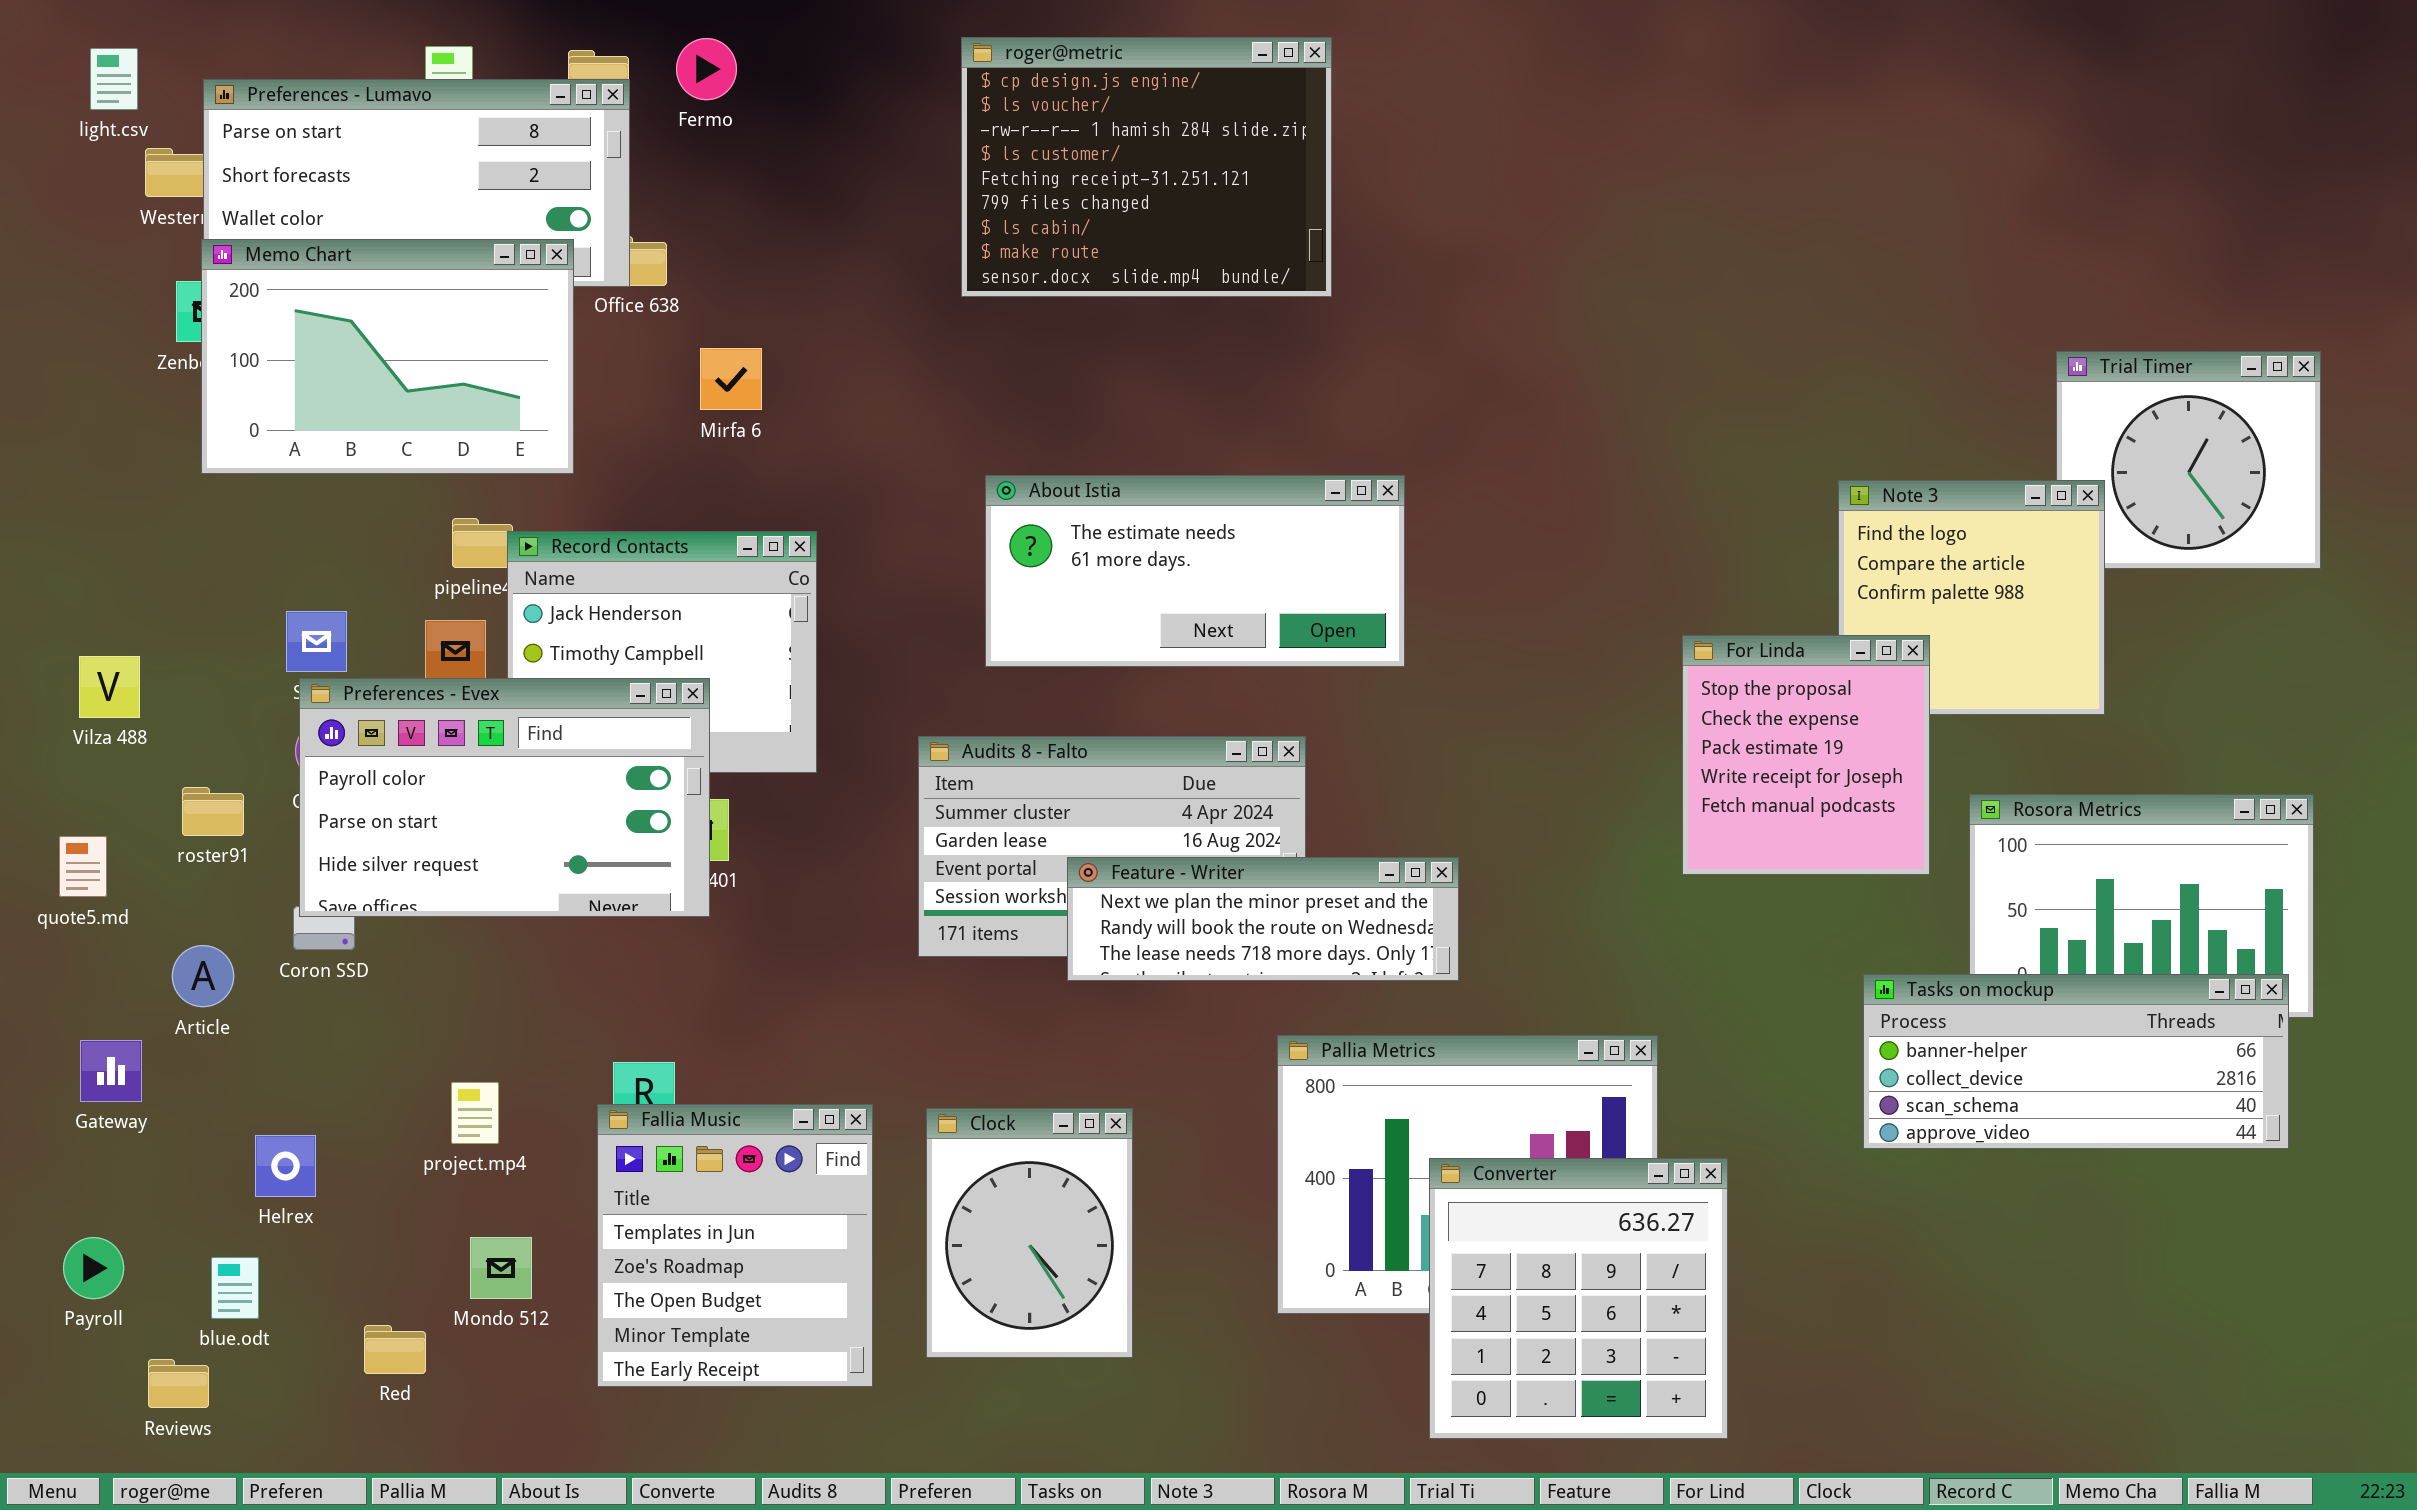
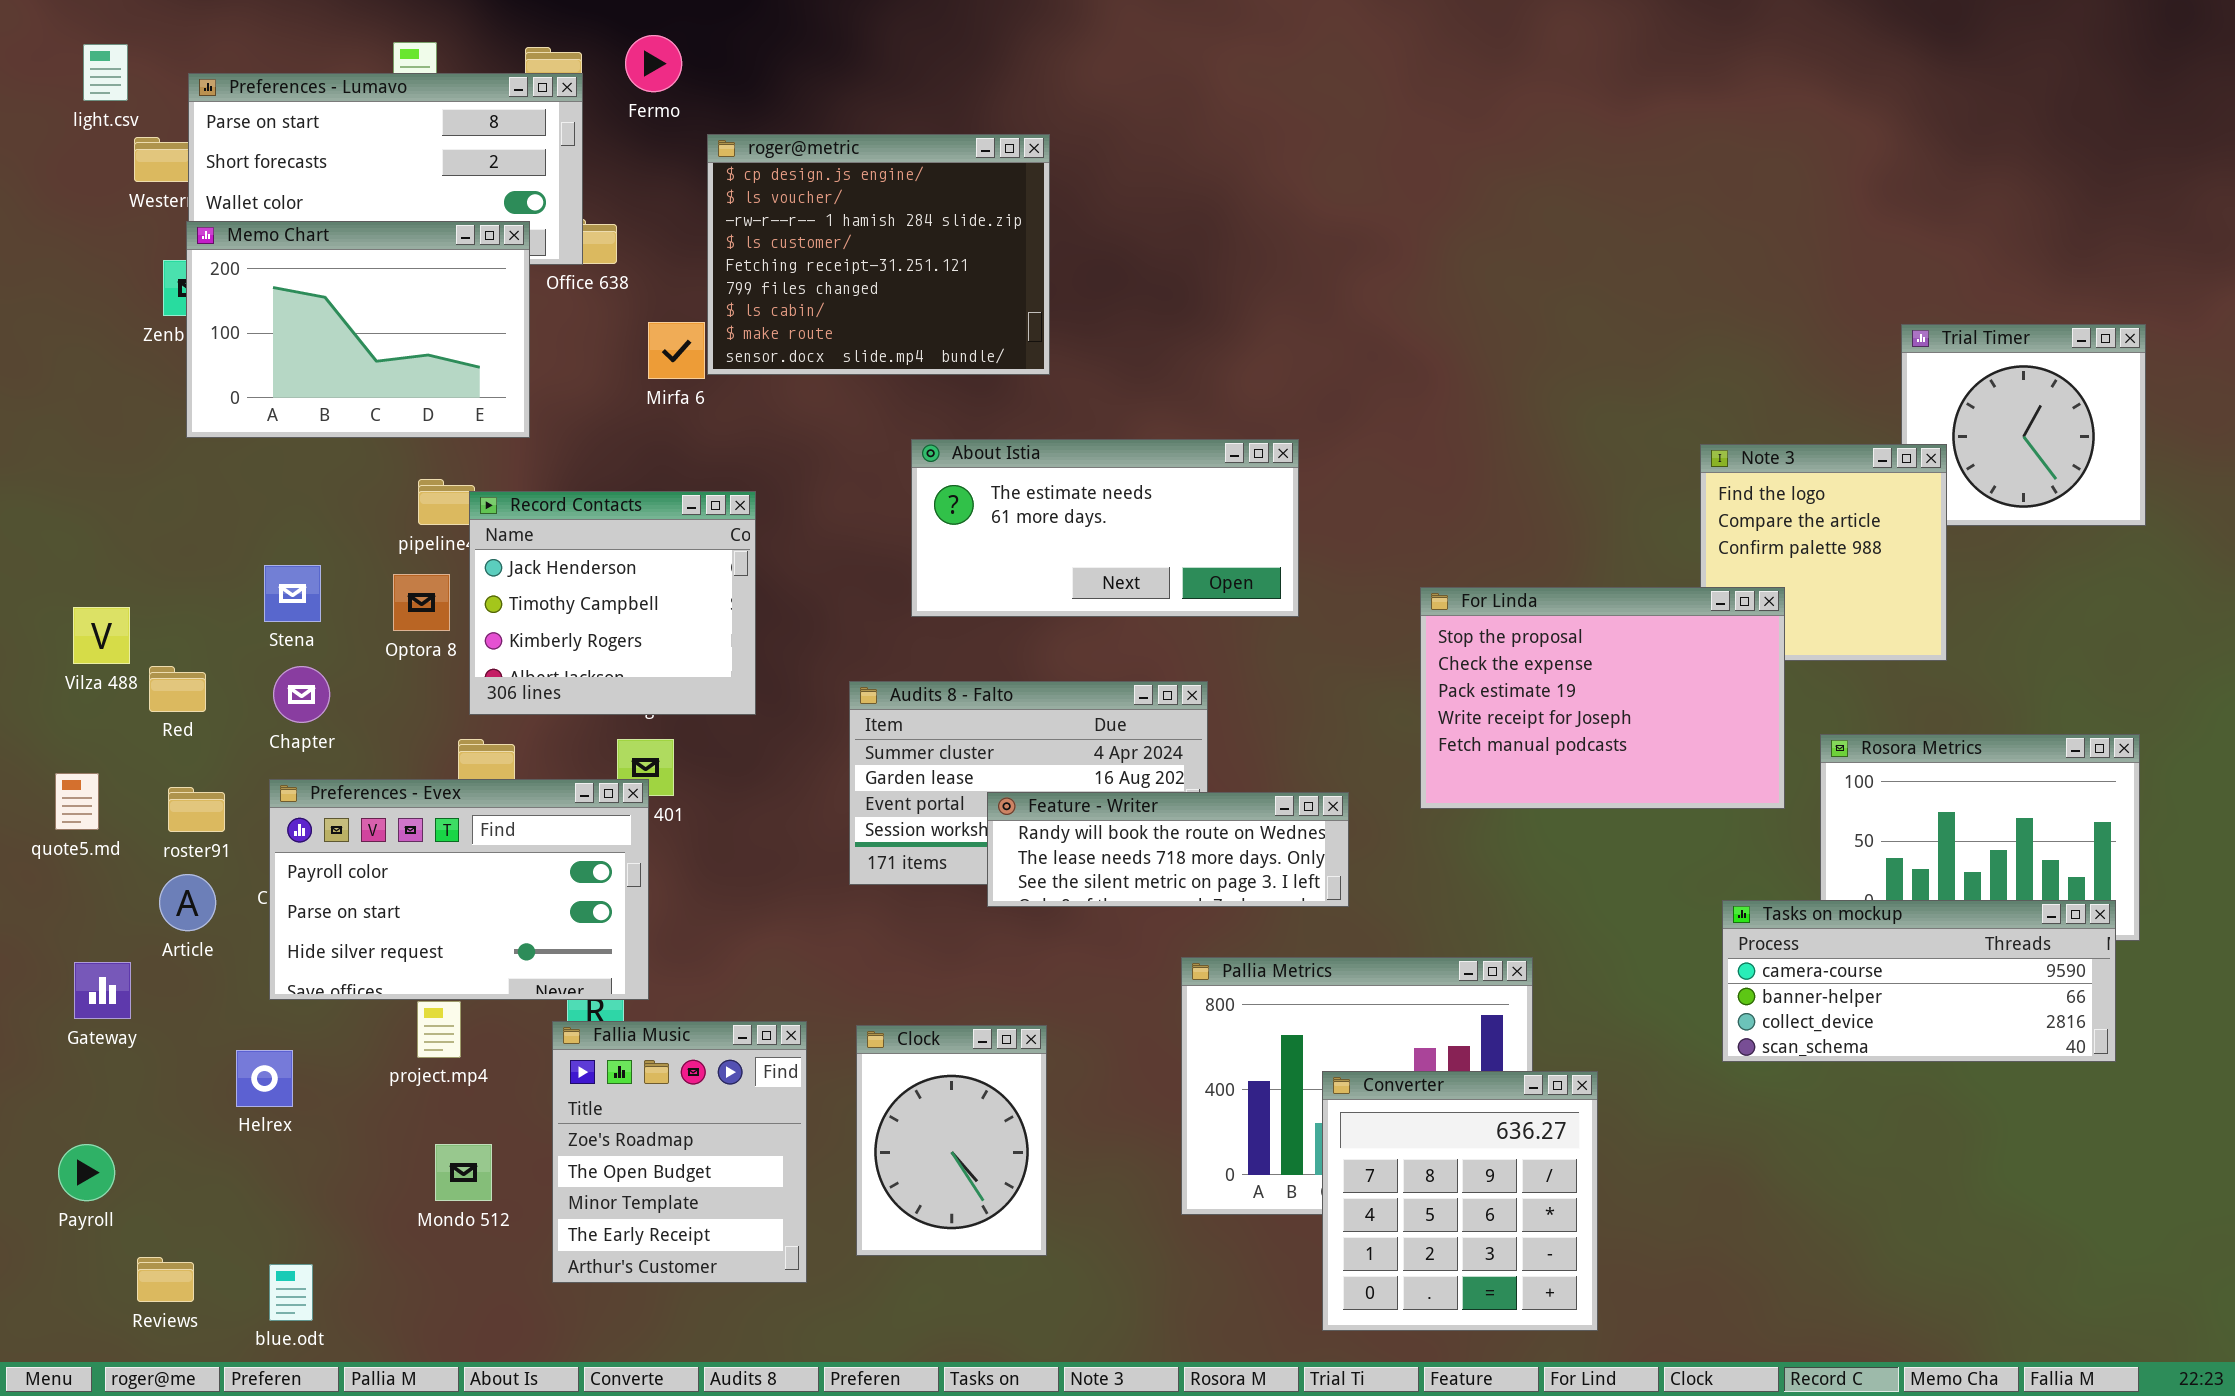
roger@metric: [961,37,1332,297] -> [707,134,1050,375], moved
For Linda: [1682,635,1930,875] -> [1420,587,1785,809], resized
Preferences - Evex: [299,678,710,917] -> [269,779,649,1000], moved
roster91: [182,787,244,836] -> [168,787,225,832], moved
Feature - Writer: [1067,857,1459,981] -> [987,792,1349,907], scrolled down 1 row
Tasks on mockup: [1863,974,2289,1149] -> [1722,900,2116,1062], scrolled up 1 row
Fallia Music: [597,1104,873,1387] -> [552,1021,807,1283], scrolled down 1 row
blue.odt: [211,1257,259,1319] -> [269,1264,313,1321], moved
Red: [364,1325,426,1374] -> [149,666,206,712], moved

